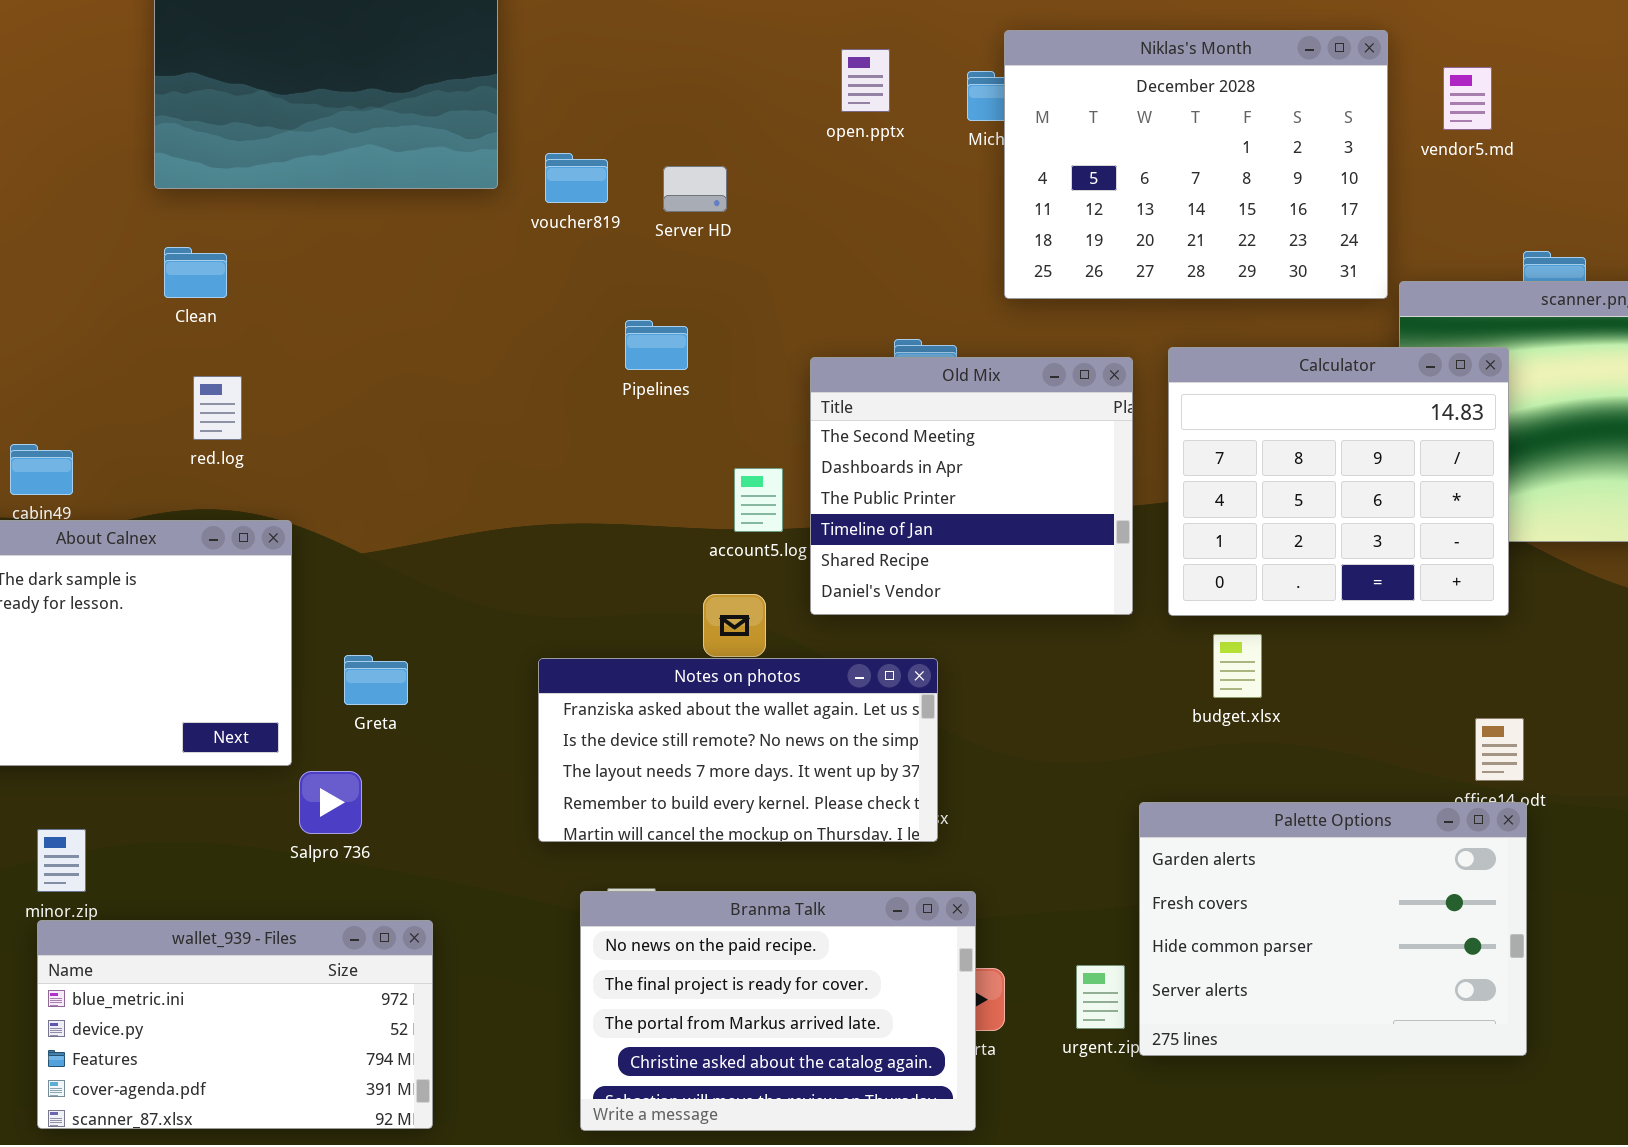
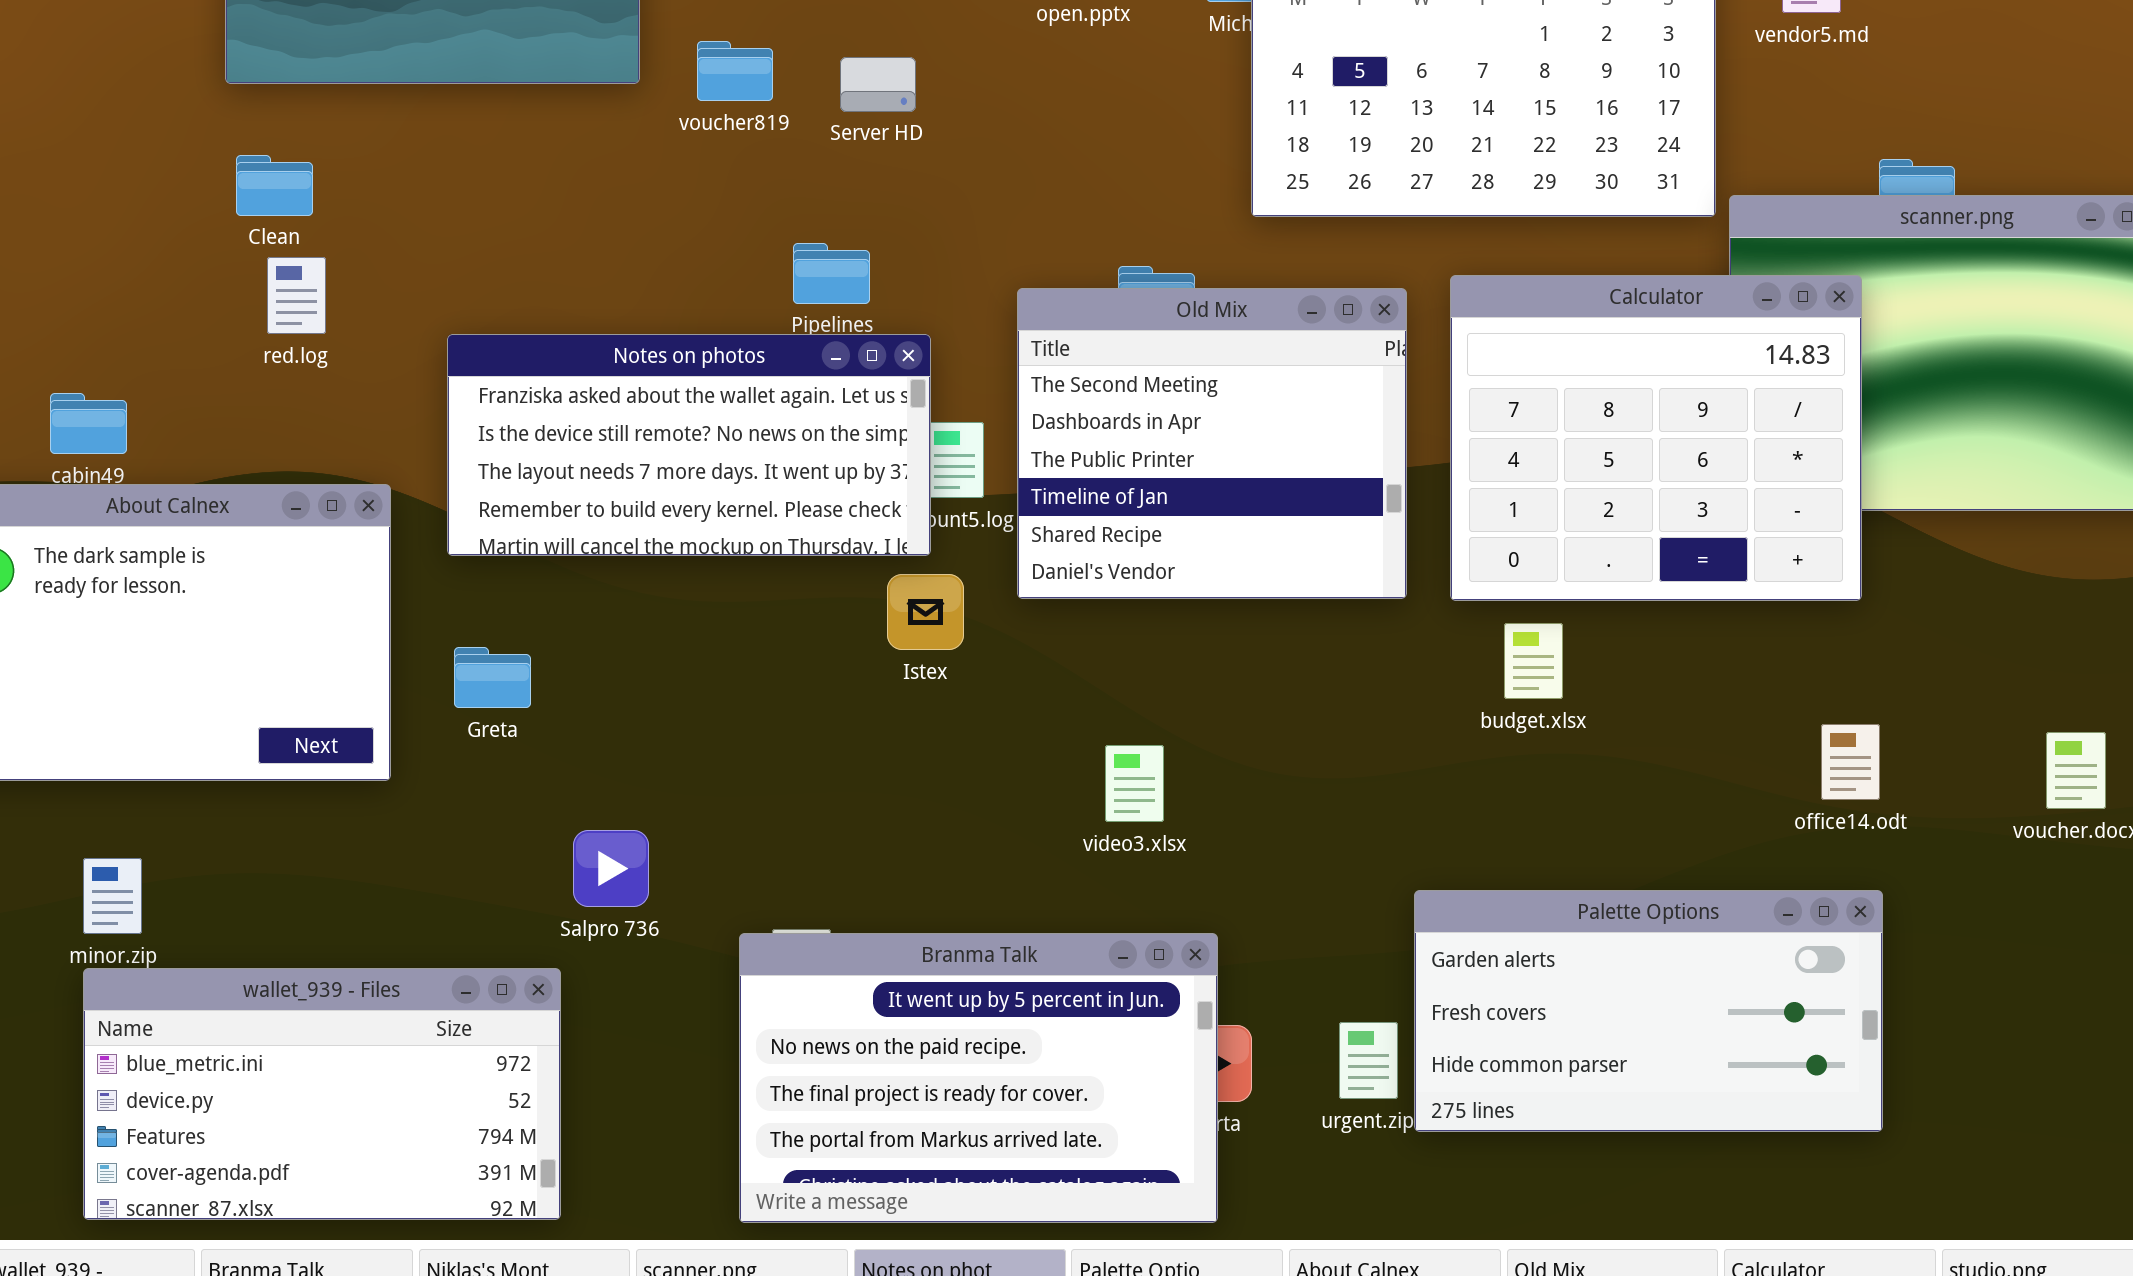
red.log: [193,376,242,440] -> [267,257,326,334], moved
Notes on photos: [538,658,938,842] -> [447,334,931,556], moved
Salpro 736: [299,771,362,834] -> [573,830,649,907], moved
Palette Options: [1139,802,1527,1056] -> [1414,890,1883,1132], resized
Branma Talk: [580,891,976,1131] -> [739,933,1218,1223], scrolled up 1 row

